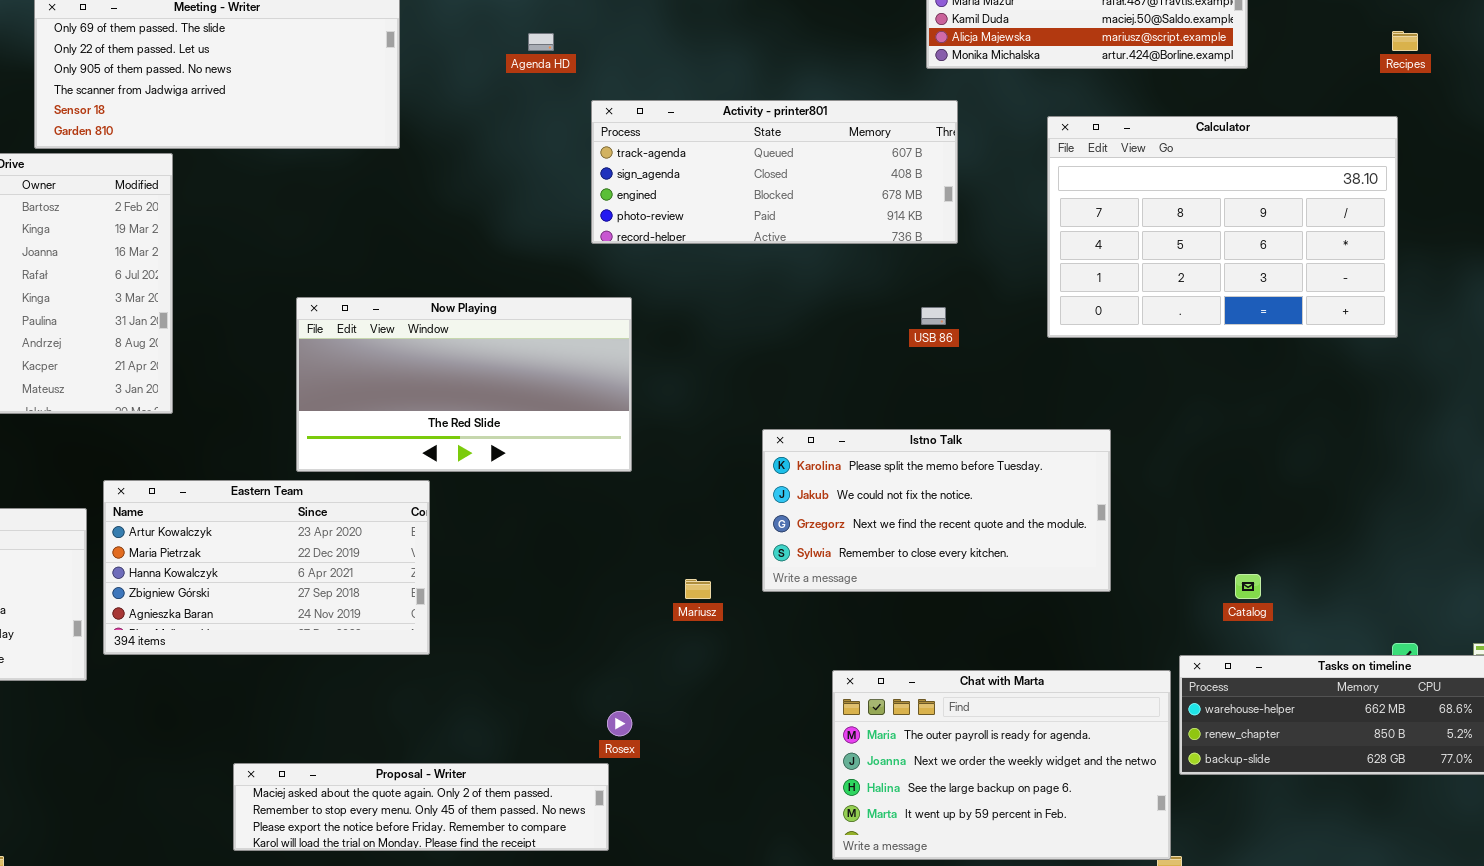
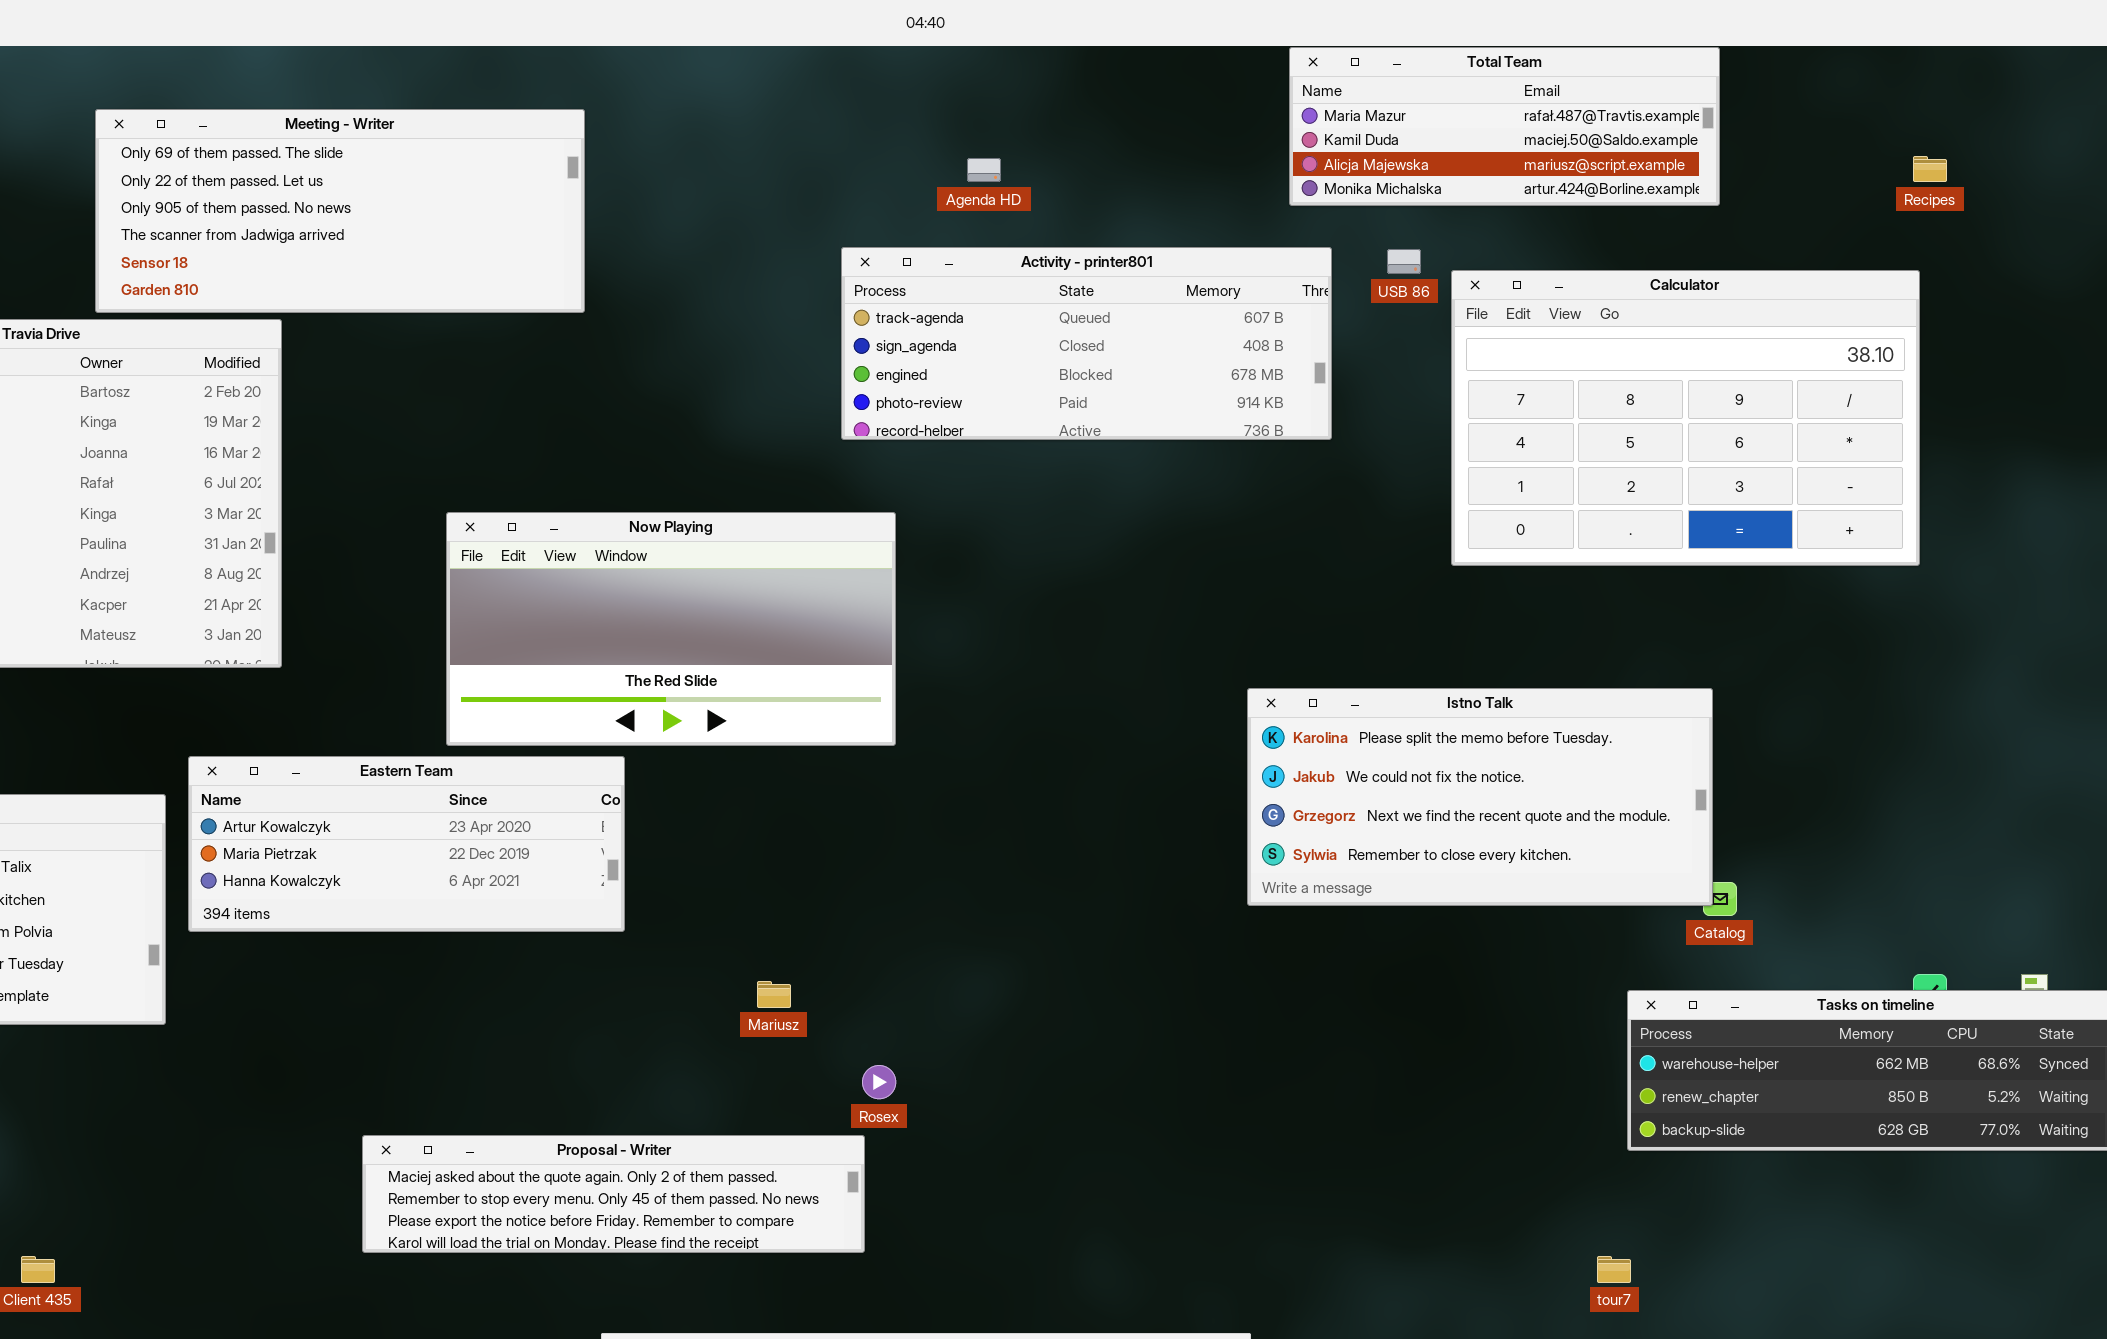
Agenda HD: [528,33,554,51] -> [967,158,1001,182], moved
USB 86: [921,307,946,325] -> [1387,249,1421,274], moved
Istno Talk: [762,429,1111,592] -> [1247,688,1713,906], moved
Eastern Team: [103,480,430,655] -> [188,756,625,932], resized
Mariusz: [685,579,711,599] -> [757,981,791,1008], moved
Chat with Marta: [832,670,1171,860] -> none, closed

